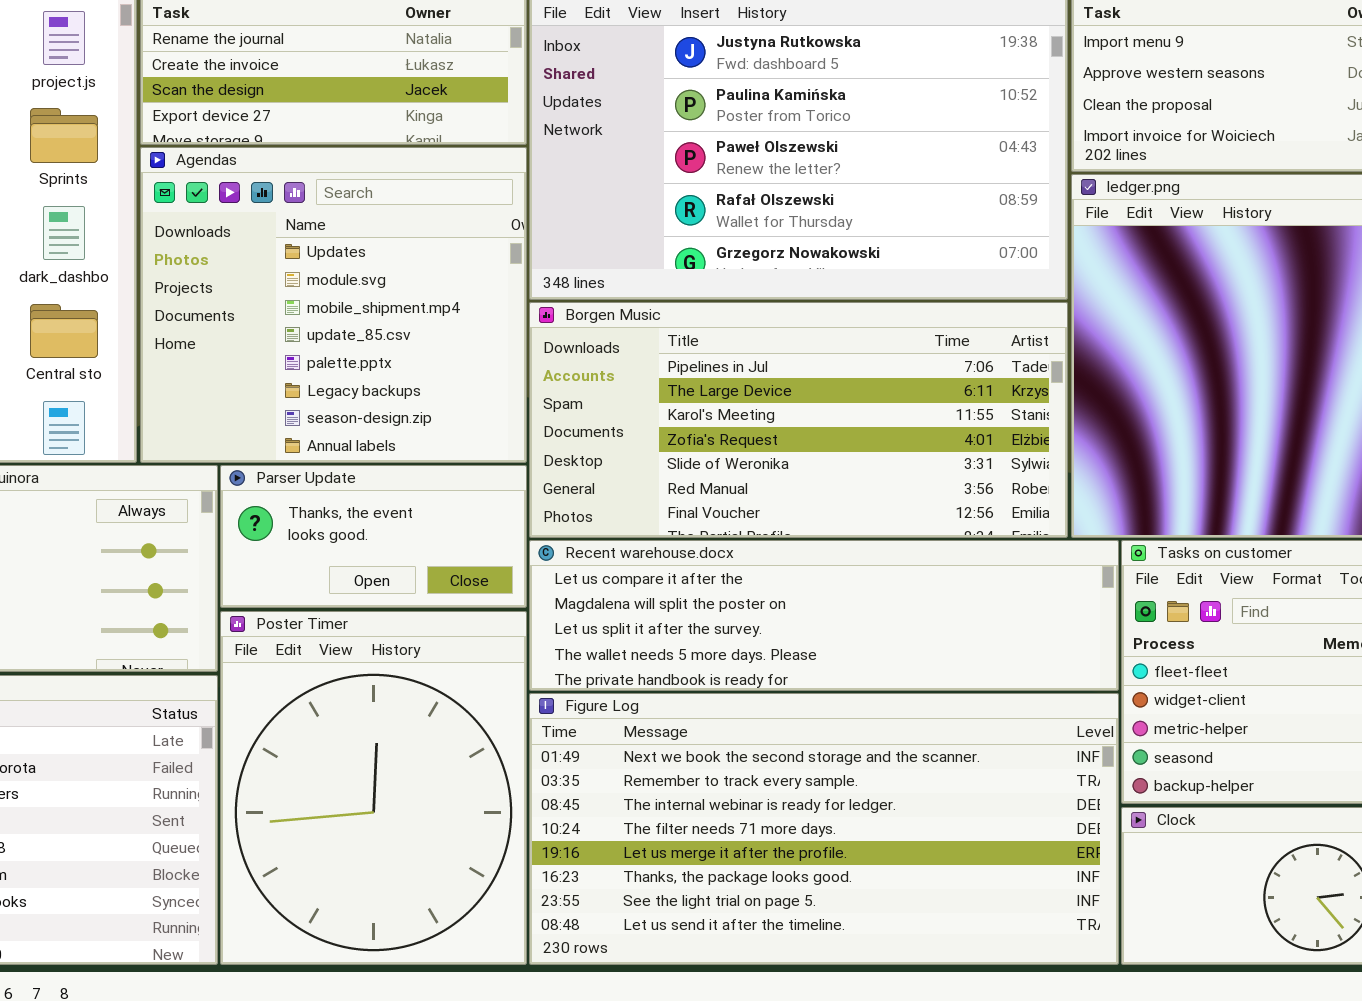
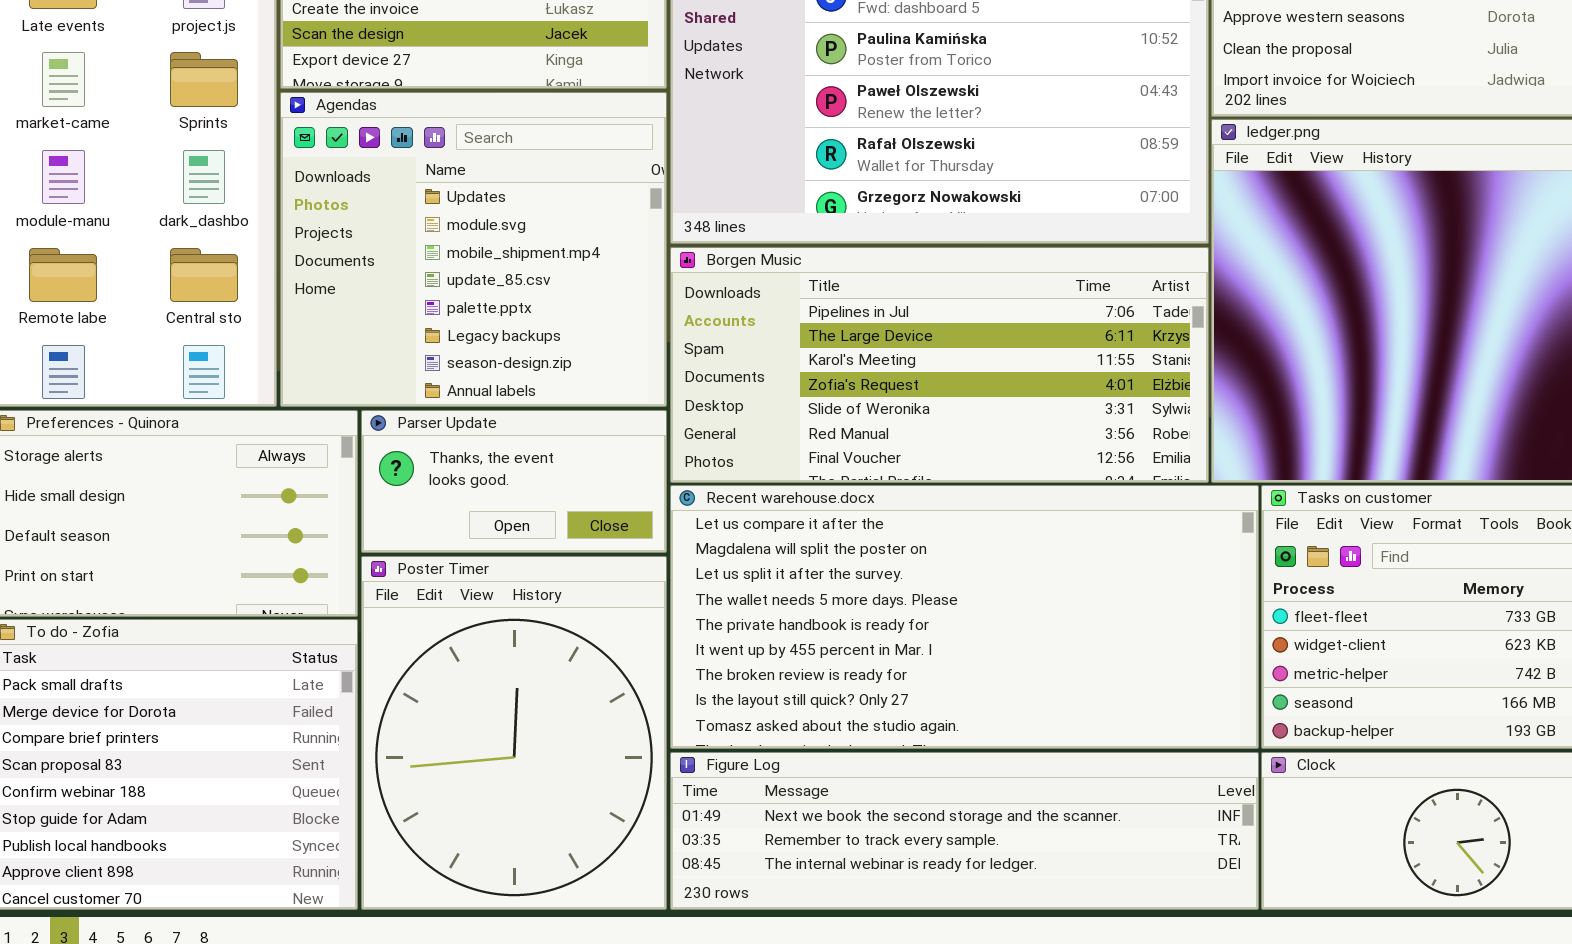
Recent warehouse.docx: [529,540,1119,691] -> [670,485,1259,749], resized
Figure Log: [529,693,1119,965] -> [670,752,1259,910], resized

